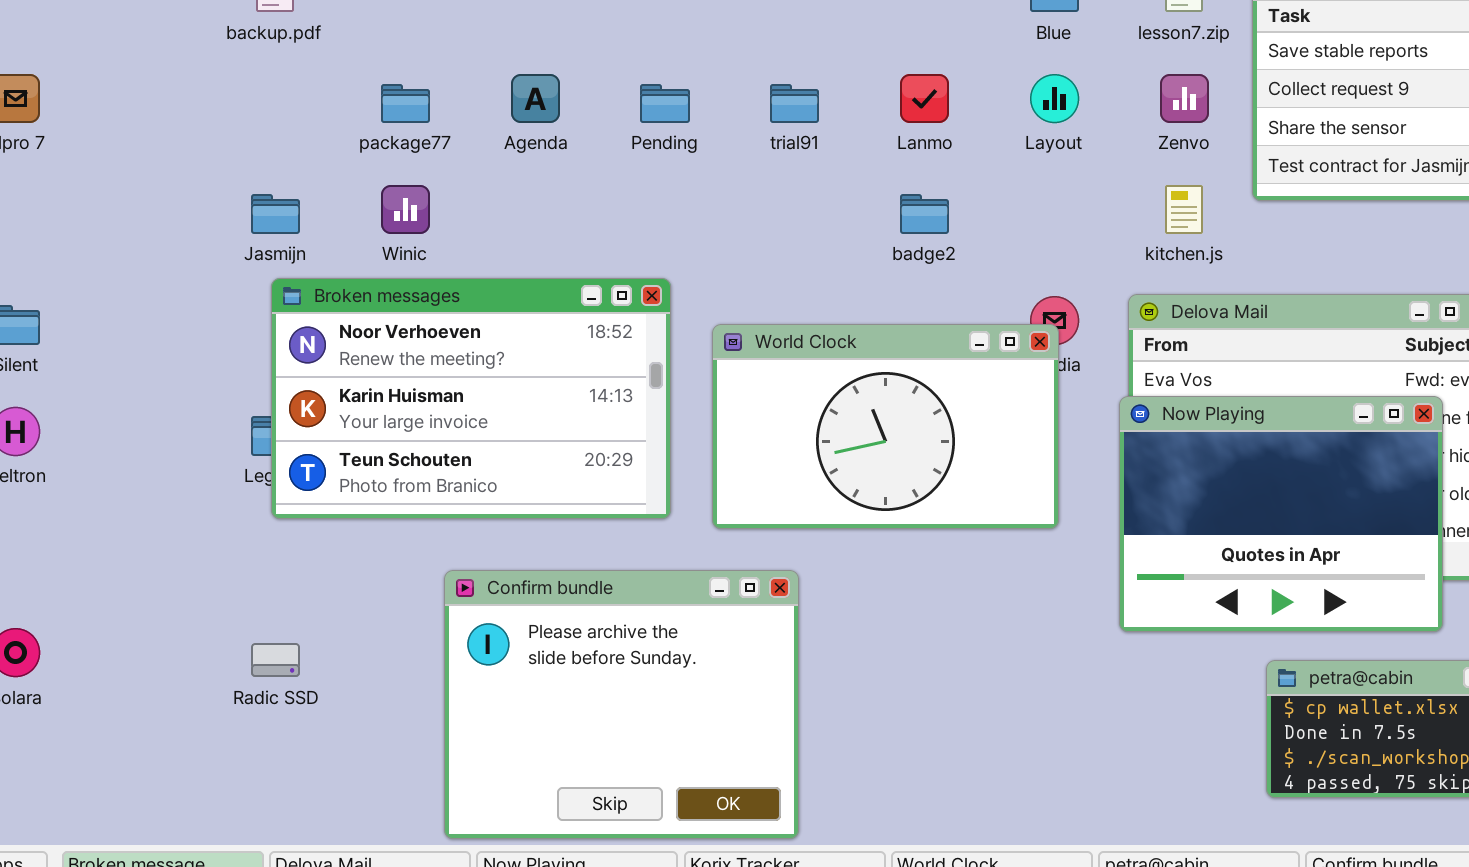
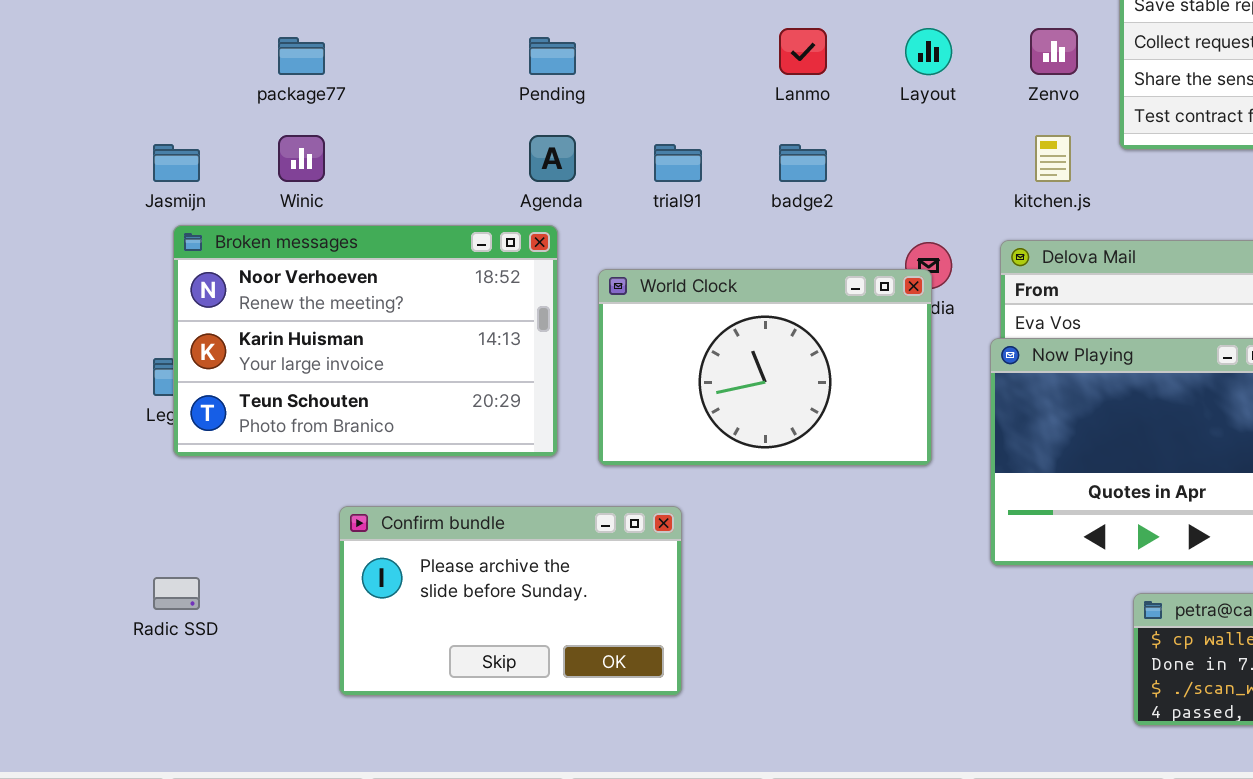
Agenda: [511,74,560,123] -> [529,135,576,182], moved
trial91: [770,84,819,123] -> [654,144,702,182], moved
Confirm bundle: [444,570,799,839] -> [339,506,682,696], resized

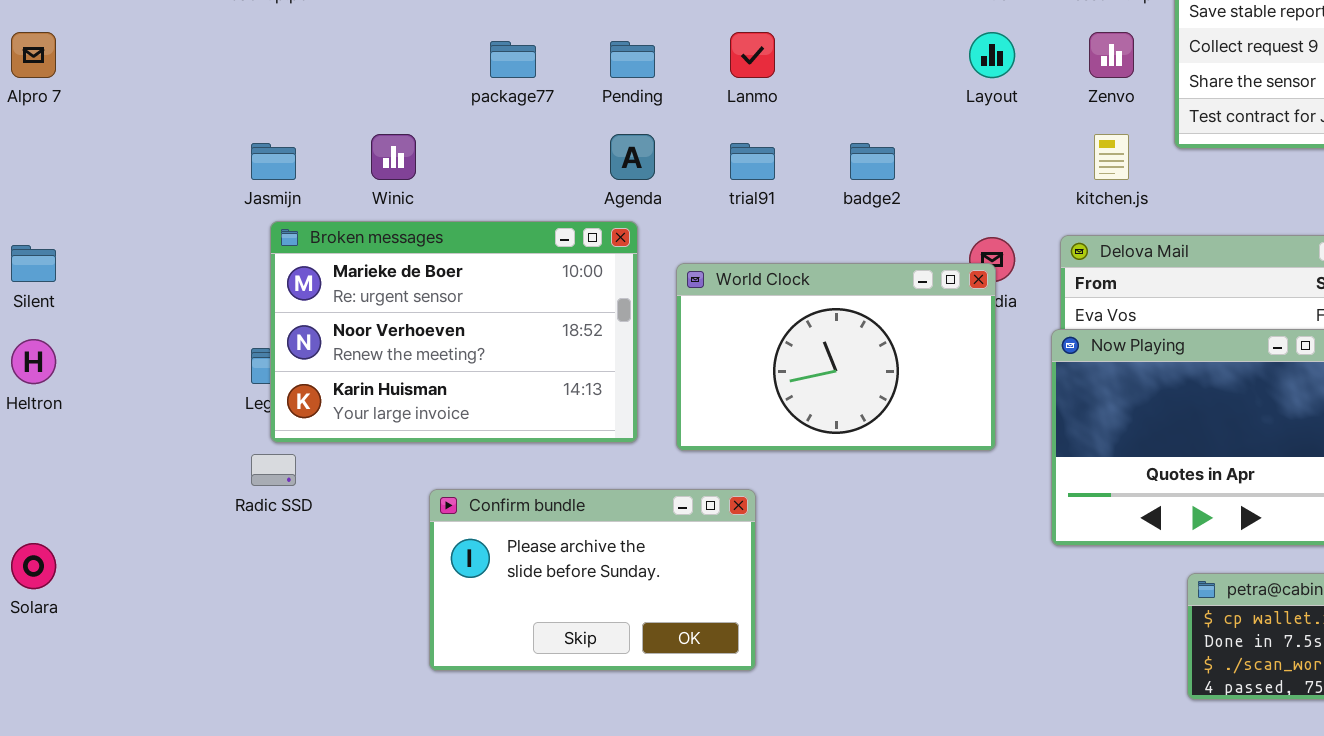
Lanmo: [779,28,827,75] -> [730,32,775,78], moved
package77: [278,37,325,75] -> [490,41,536,78], moved
Broken messages: [173,225,558,457] -> [270,221,638,443], scrolled up 1 row
Radic SSD: [153,577,200,610] -> [251,454,296,486], moved

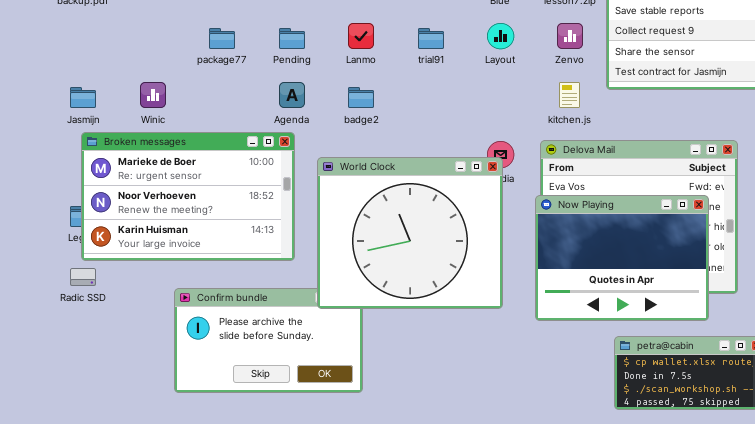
trial91: [730,143,775,180] -> [418,28,444,49], moved
badge2: [850,143,895,180] -> [348,87,374,108], moved
World Clock: [676,263,996,451] -> [317,157,503,309], resized

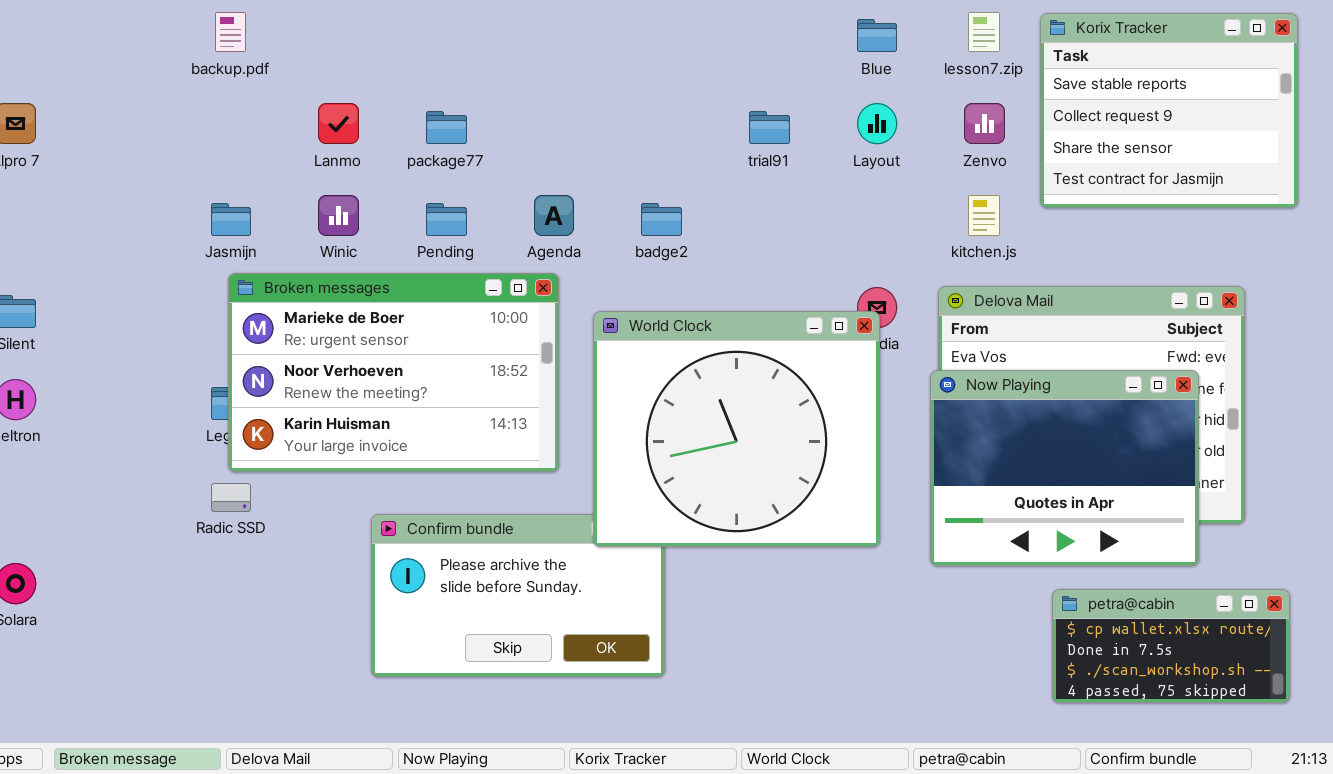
Lanmo: [348,23,374,49] -> [318,103,359,144], moved
Pending: [279,28,305,49] -> [426,203,467,236], moved

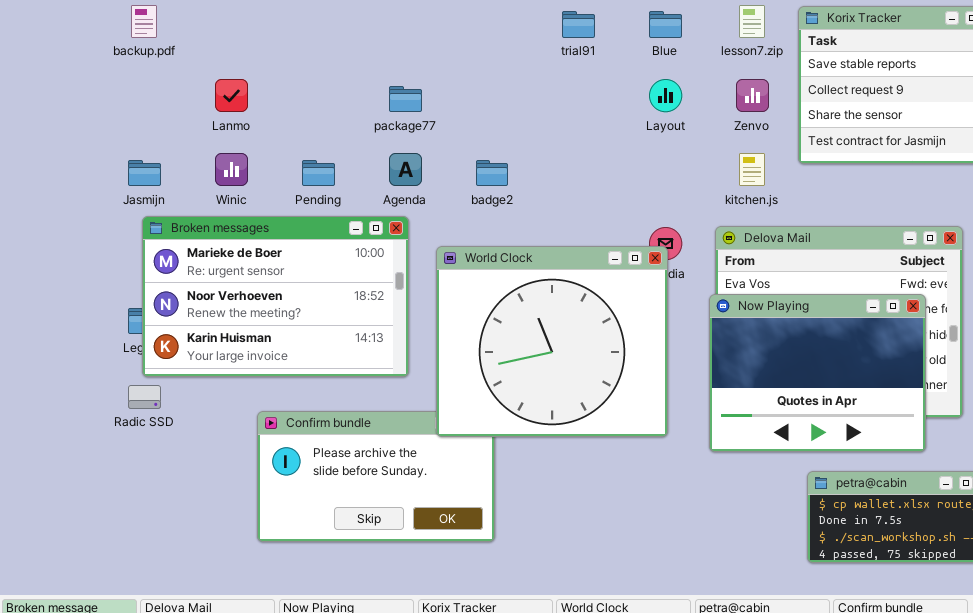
package77: [426,111,467,144] -> [389,86,422,112], moved
trial91: [749,111,790,144] -> [562,11,595,38], moved

